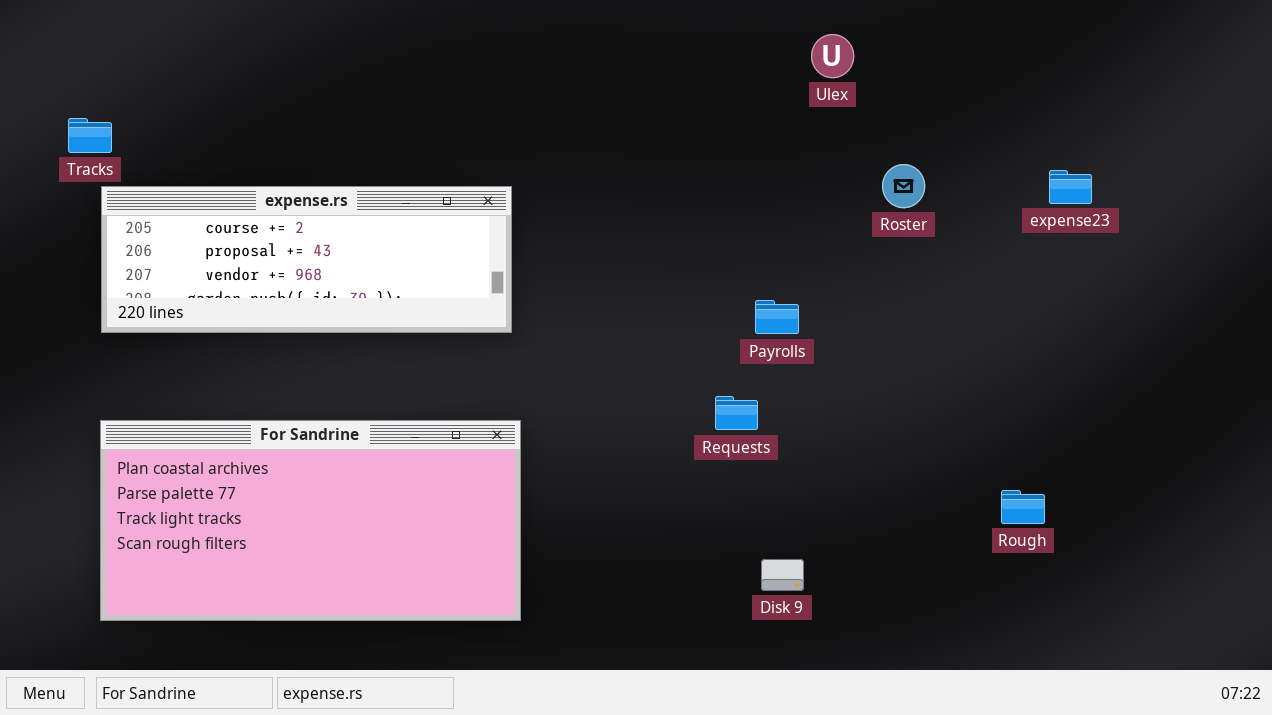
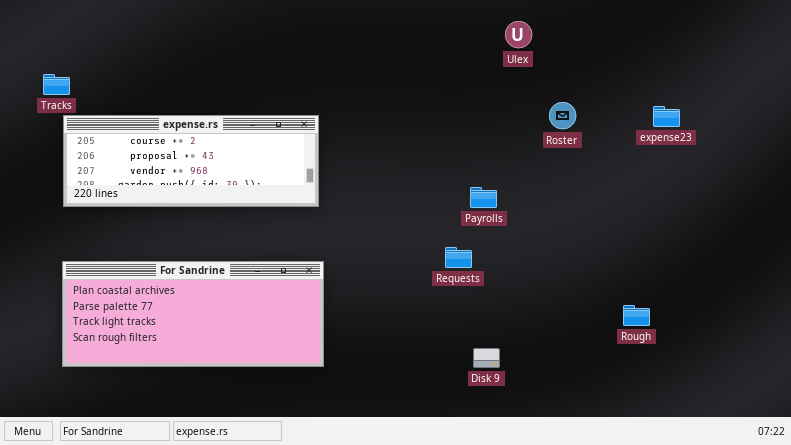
For Sandrine: [100,420,521,621] -> [62,261,324,367], resized

